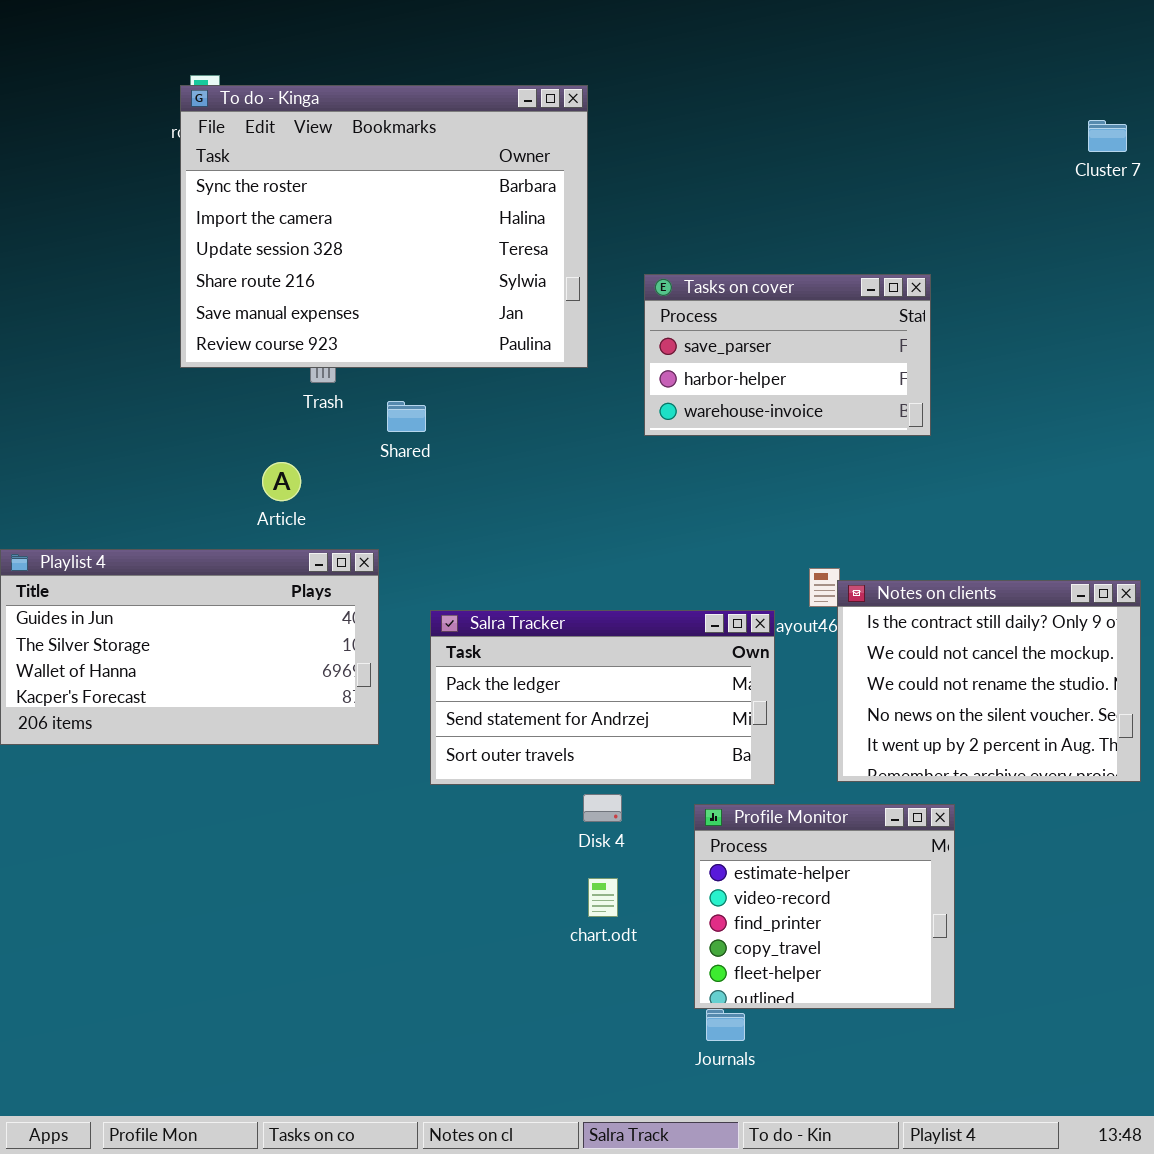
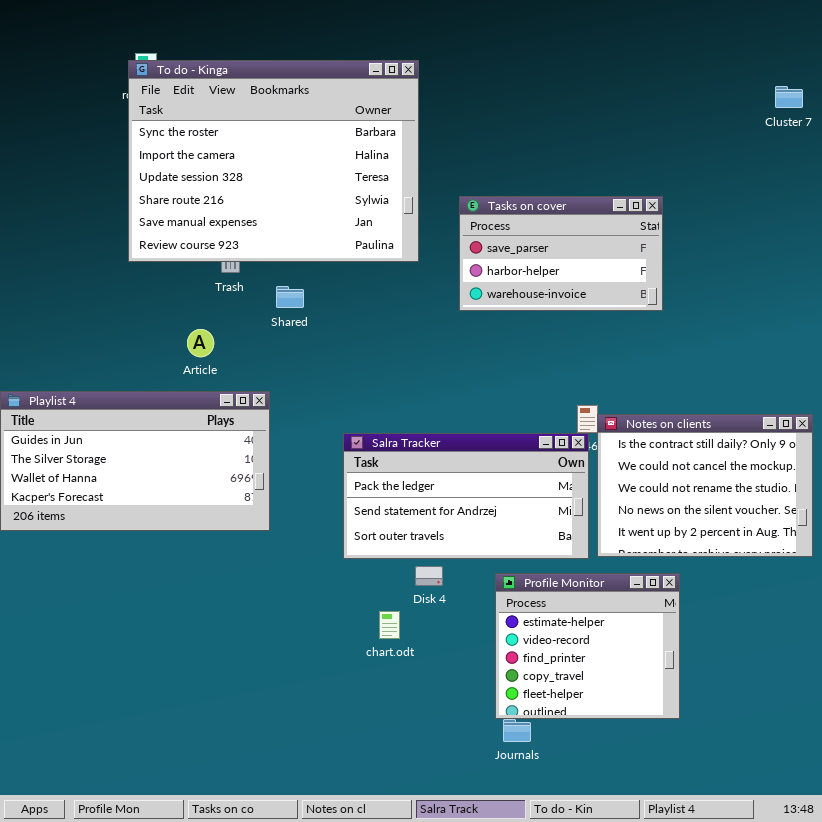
Salra Tracker: [430,610,775,785] -> [343,433,589,559], moved
chart.odt: [588,878,618,917] -> [379,611,400,639], moved

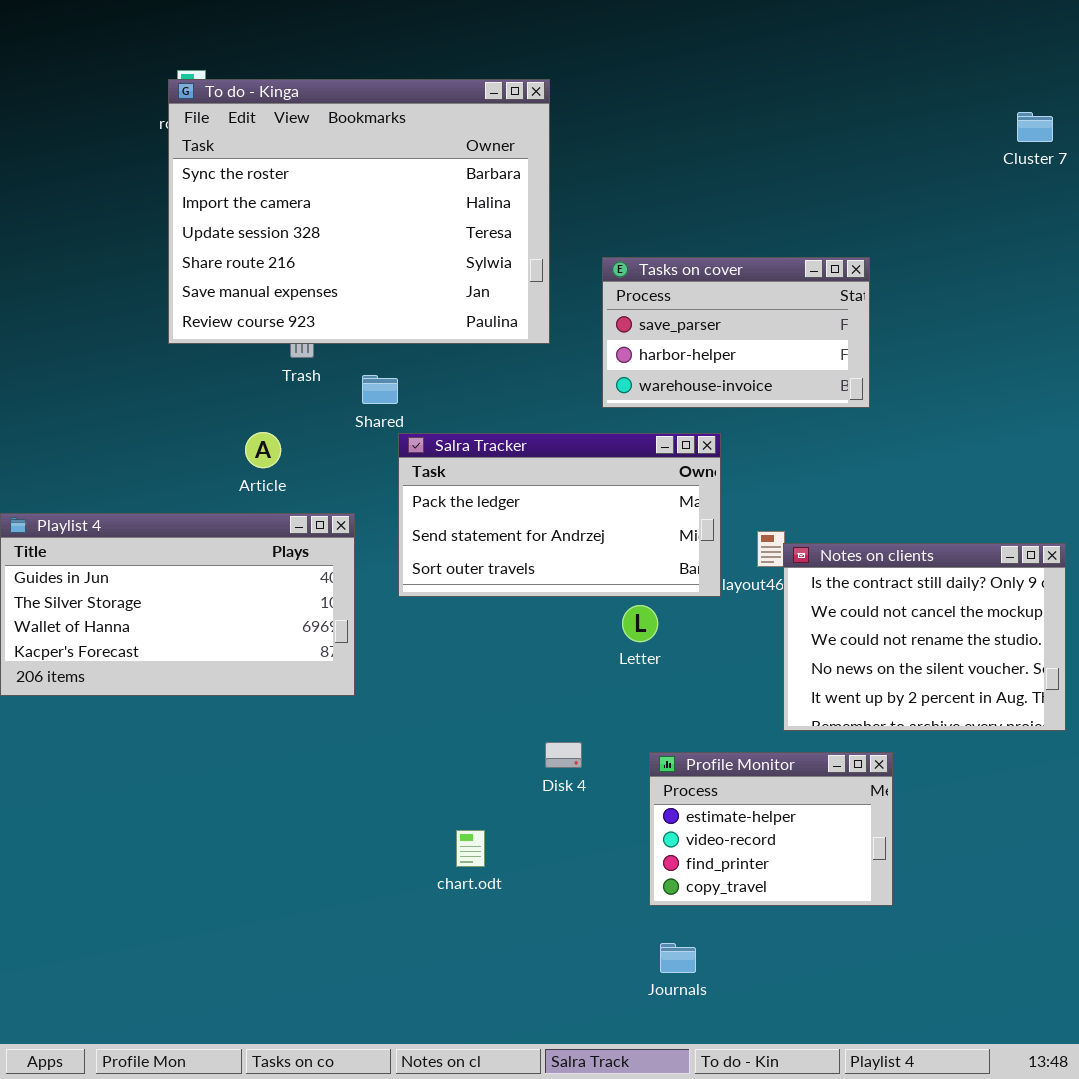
Salra Tracker: [343,433,589,559] -> [398,433,721,597], moved
Profile Monitor: [495,573,680,719] -> [649,752,893,906], resized
chart.odt: [379,611,400,639] -> [456,830,485,867], moved

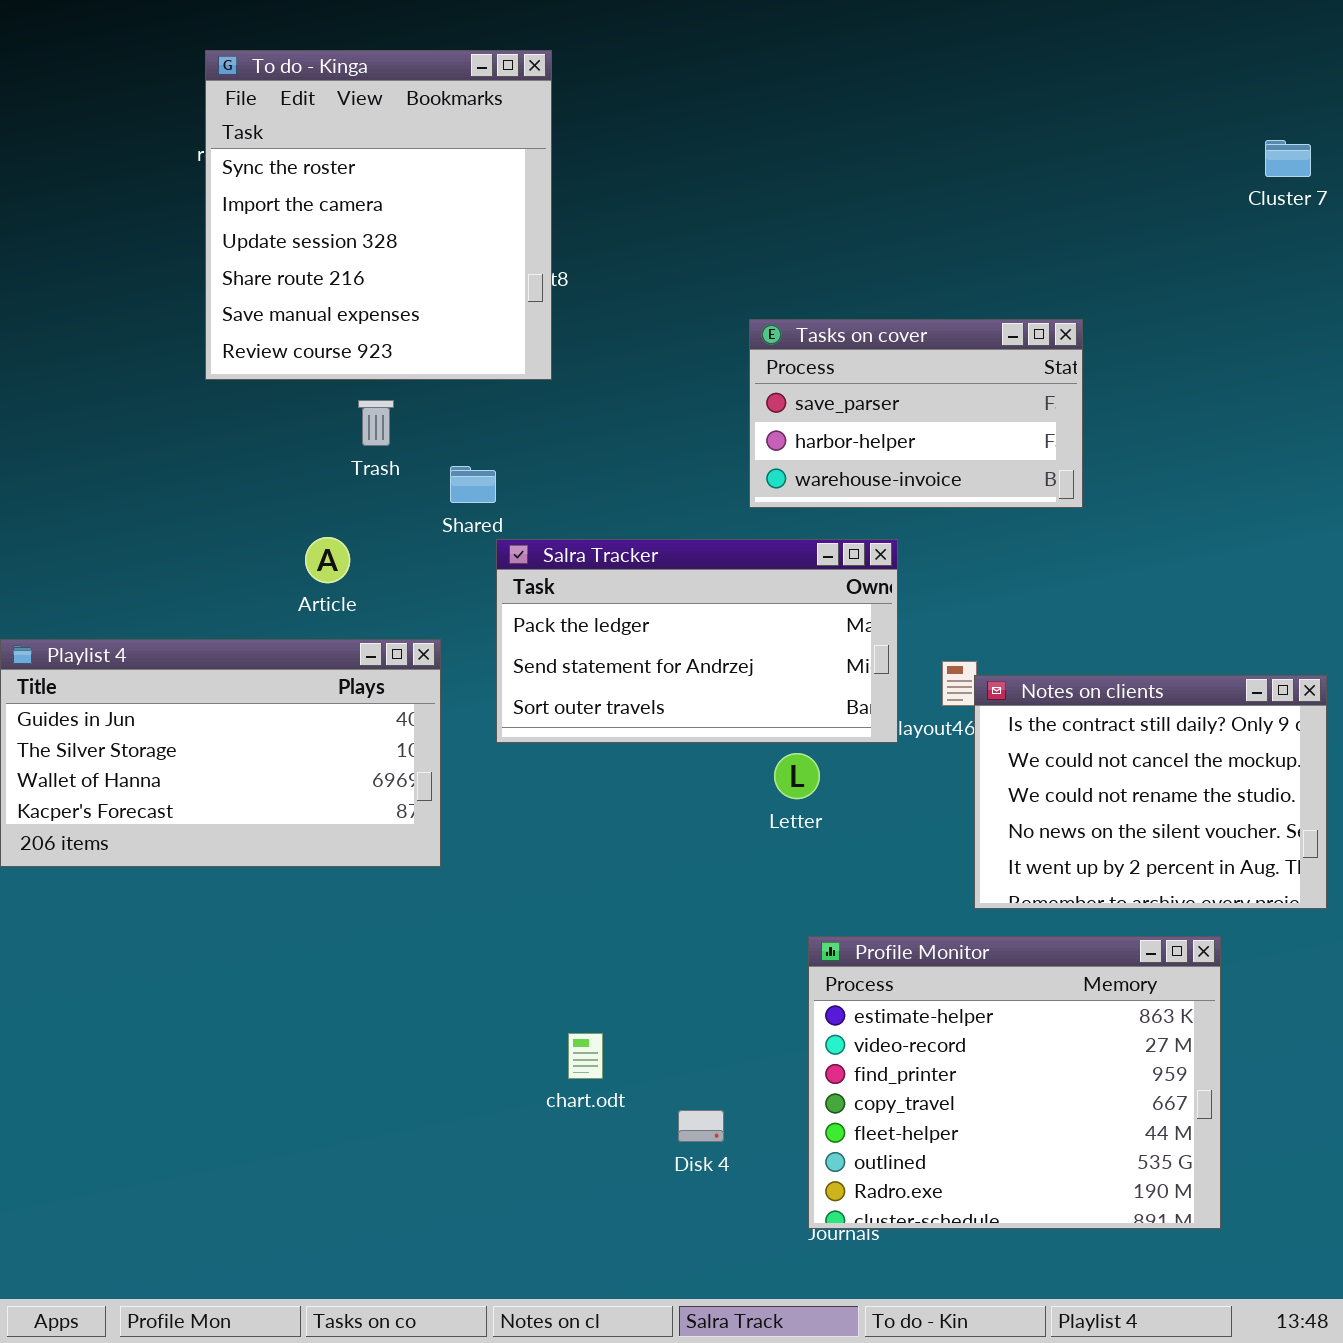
To do - Kinga: [168,79,550,344] -> [205,50,552,380], moved, resized
Disk 4: [545,742,582,768] -> [678,1110,724,1142], moved
Profile Monitor: [649,752,893,906] -> [808,936,1221,1229], resized

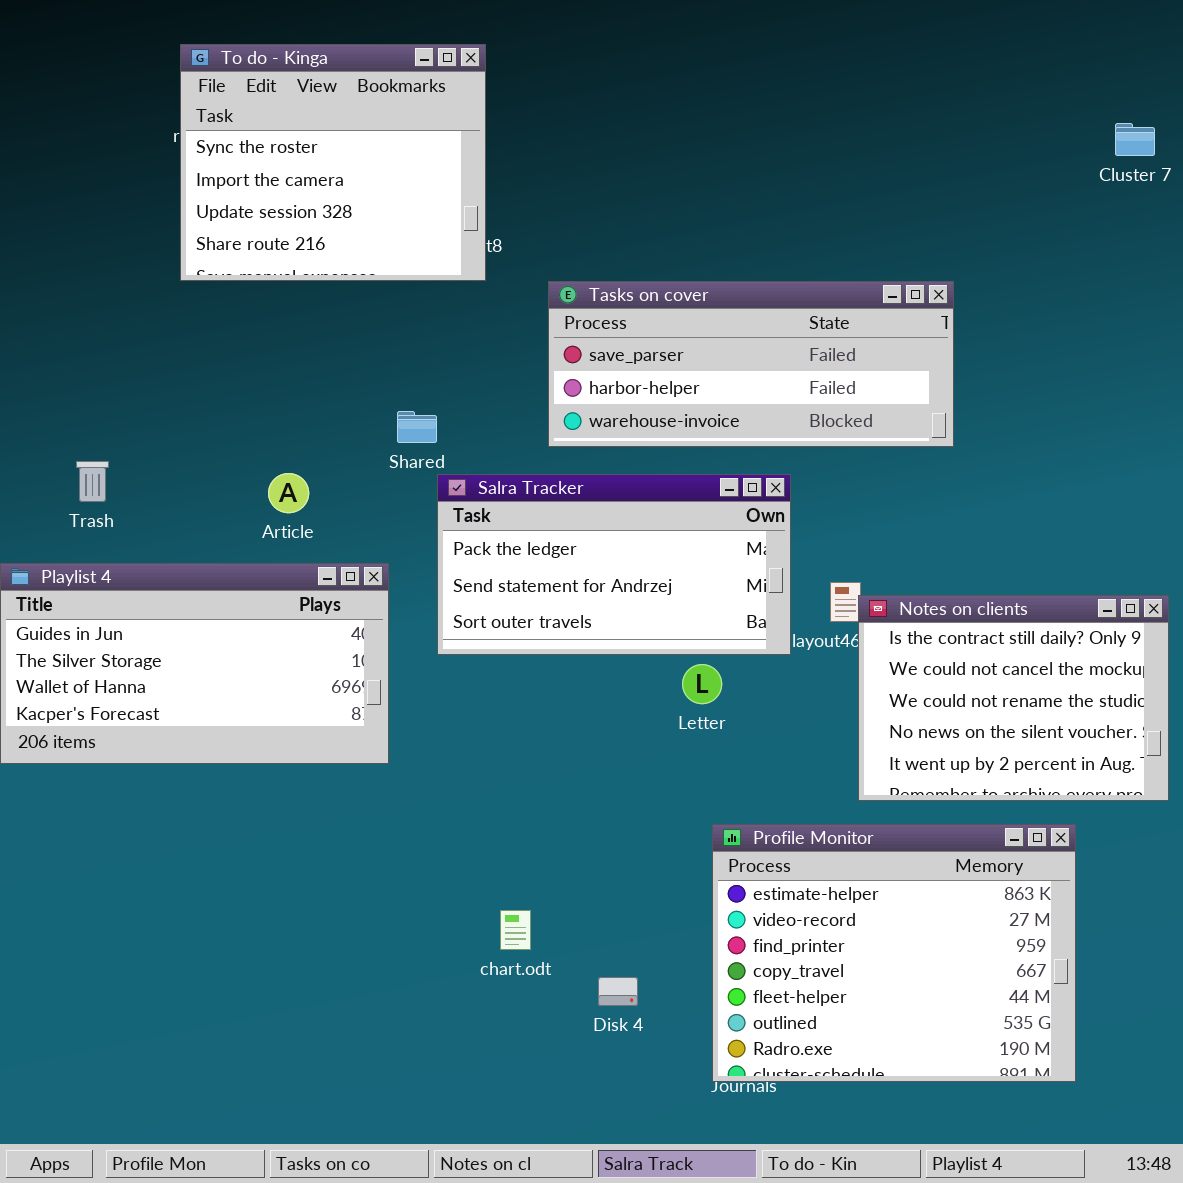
To do - Kinga: [205,50,552,380] -> [180,44,486,281], resized
Tasks on cover: [749,319,1083,508] -> [548,281,954,447], resized
Trash: [358,400,394,446] -> [76,461,109,502], moved

